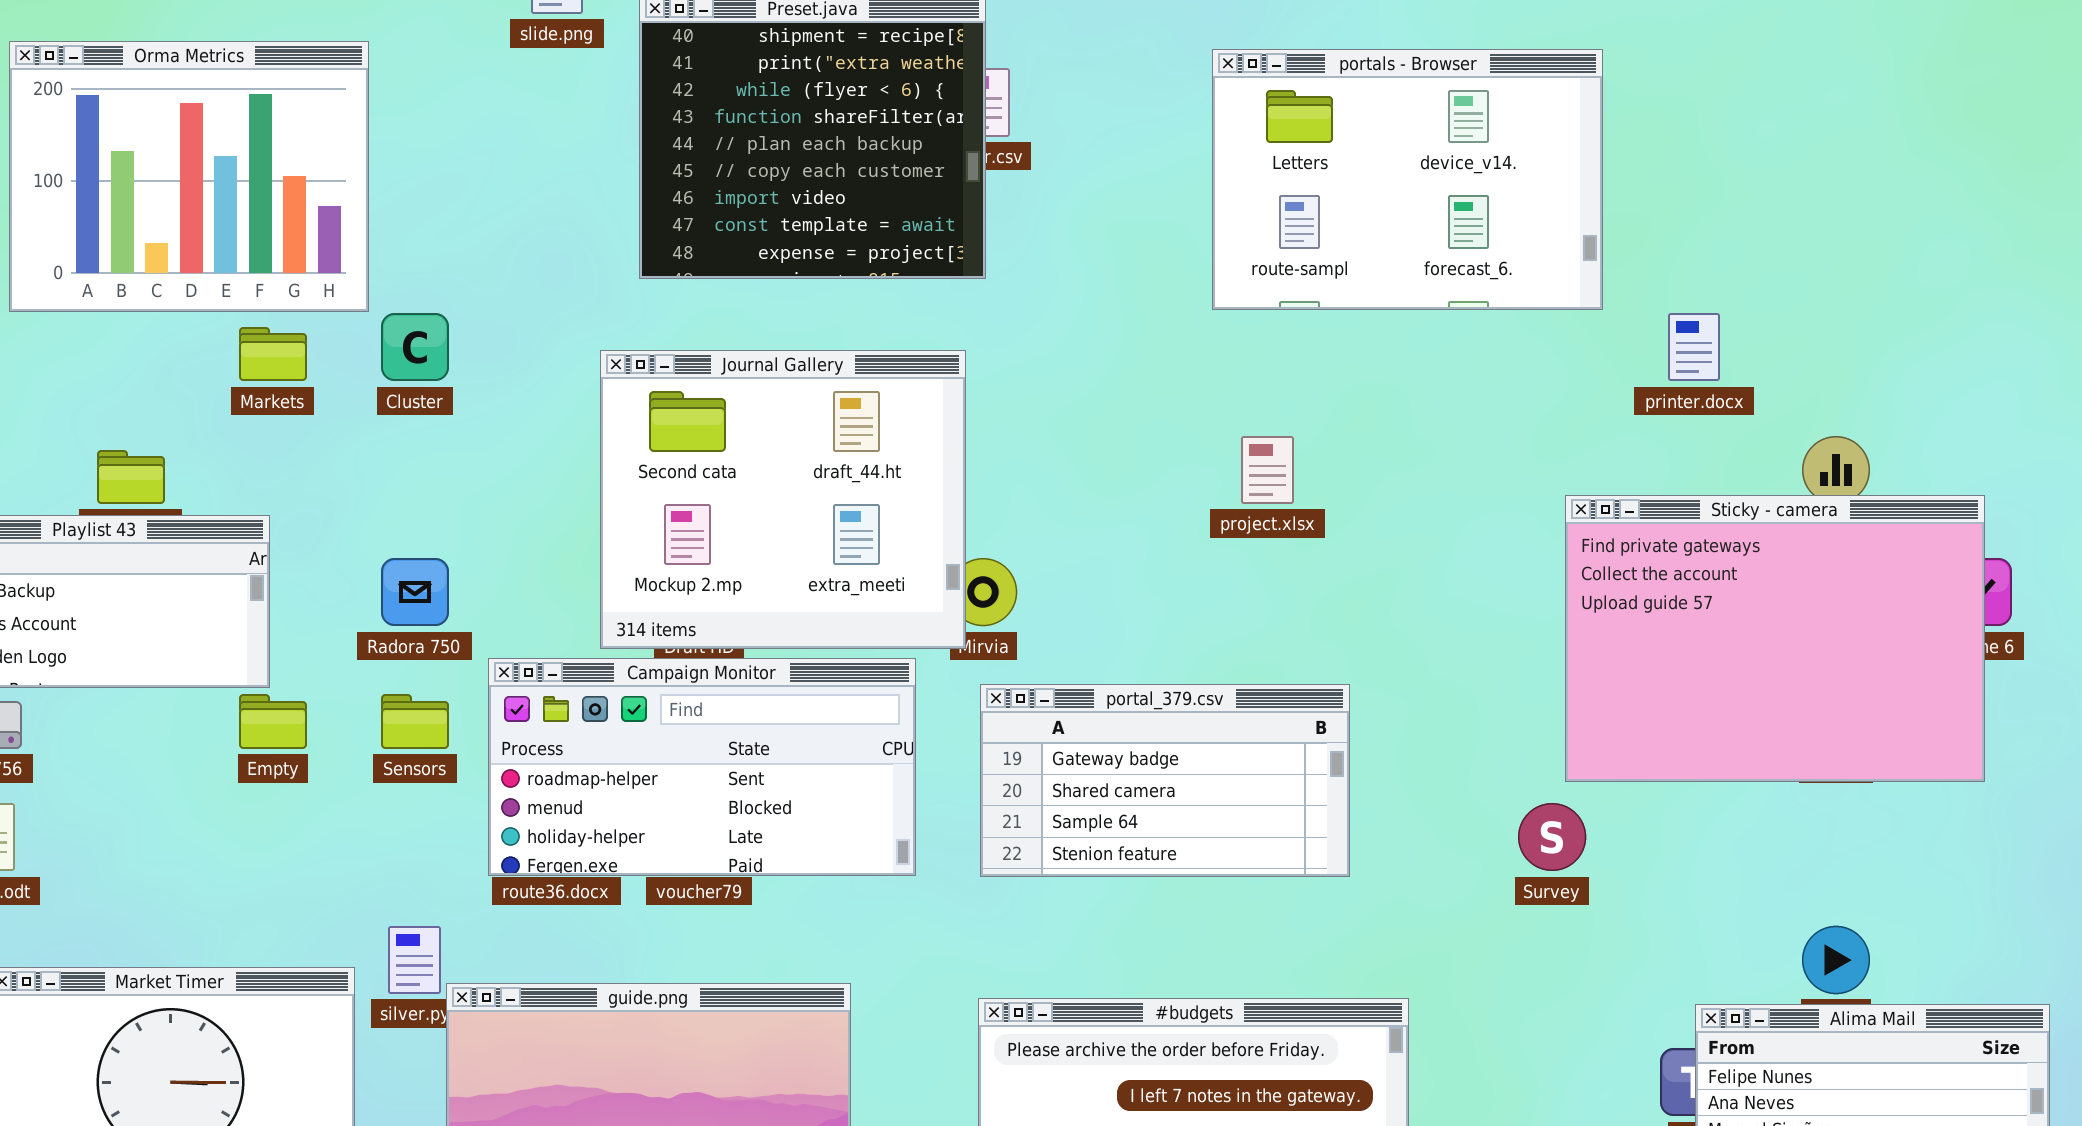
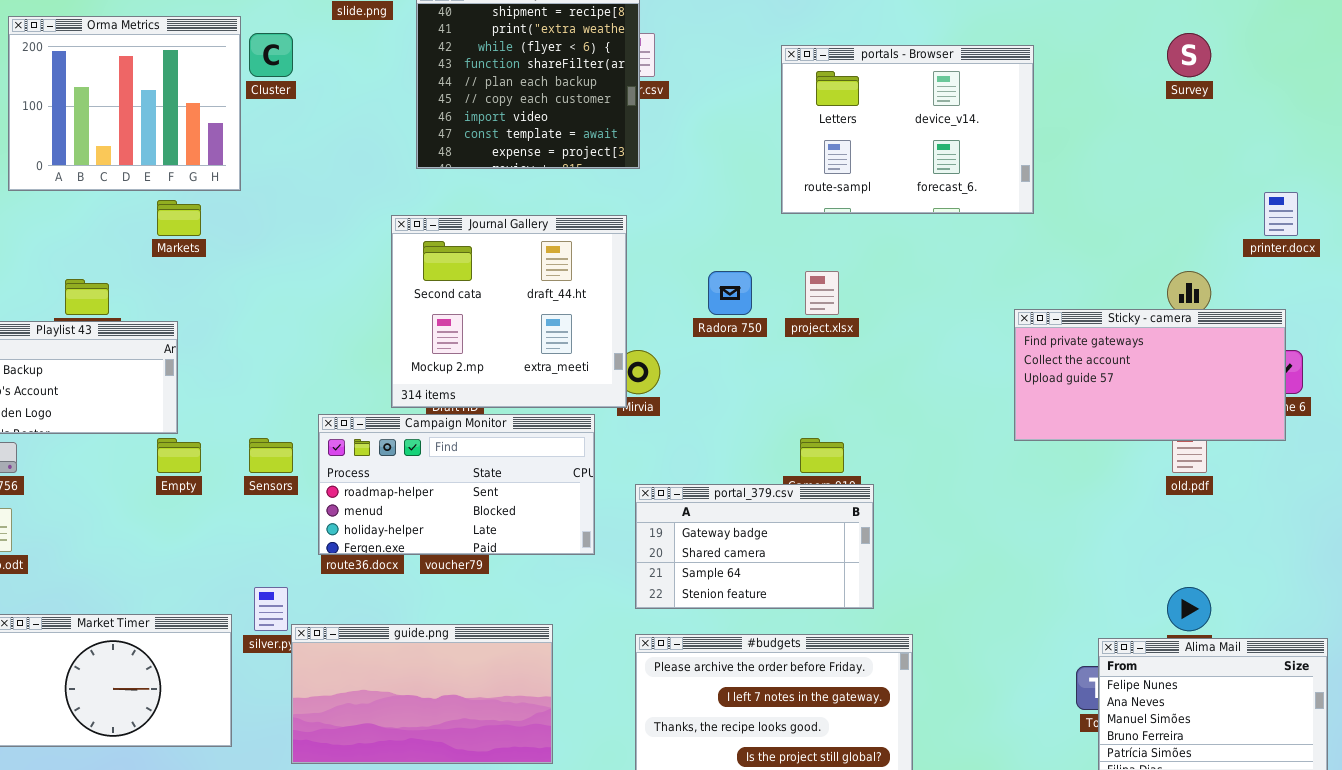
portals - Browser: [1212,49,1603,310] -> [781,45,1034,214], moved
Cluster: [381,313,449,381] -> [249,33,293,77], moved
printer.docx: [1668,313,1720,381] -> [1264,192,1298,236], moved
Sticky - camera: [1565,495,1985,782] -> [1014,309,1286,441], resized
Radora 750: [381,558,449,626] -> [708,271,752,315], moved
portal_379.csv: [980,684,1350,877] -> [635,484,874,609], moved
Survey: [1518,803,1586,871] -> [1167,33,1211,77], moved

